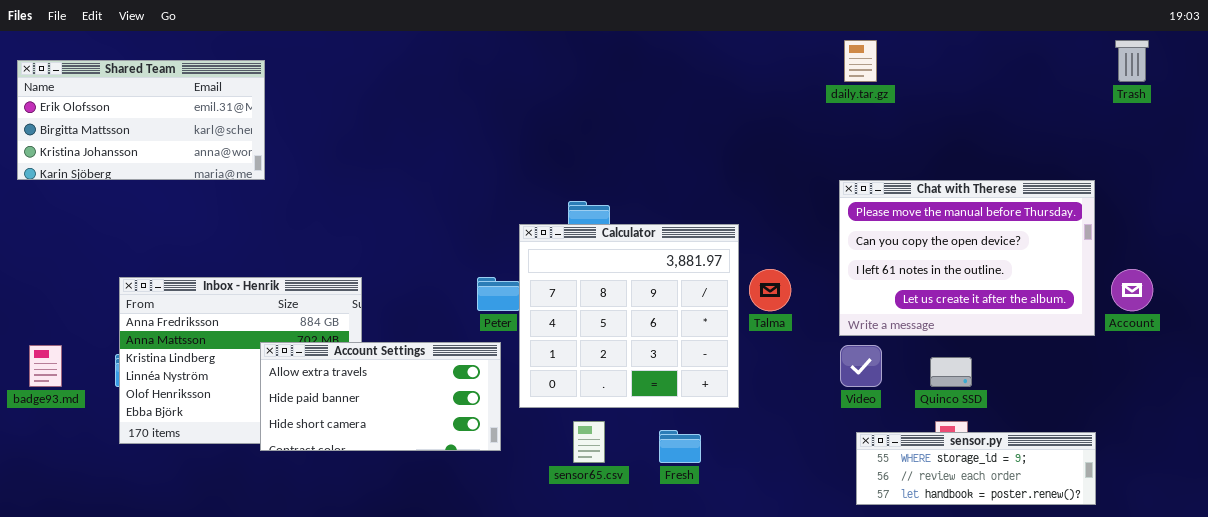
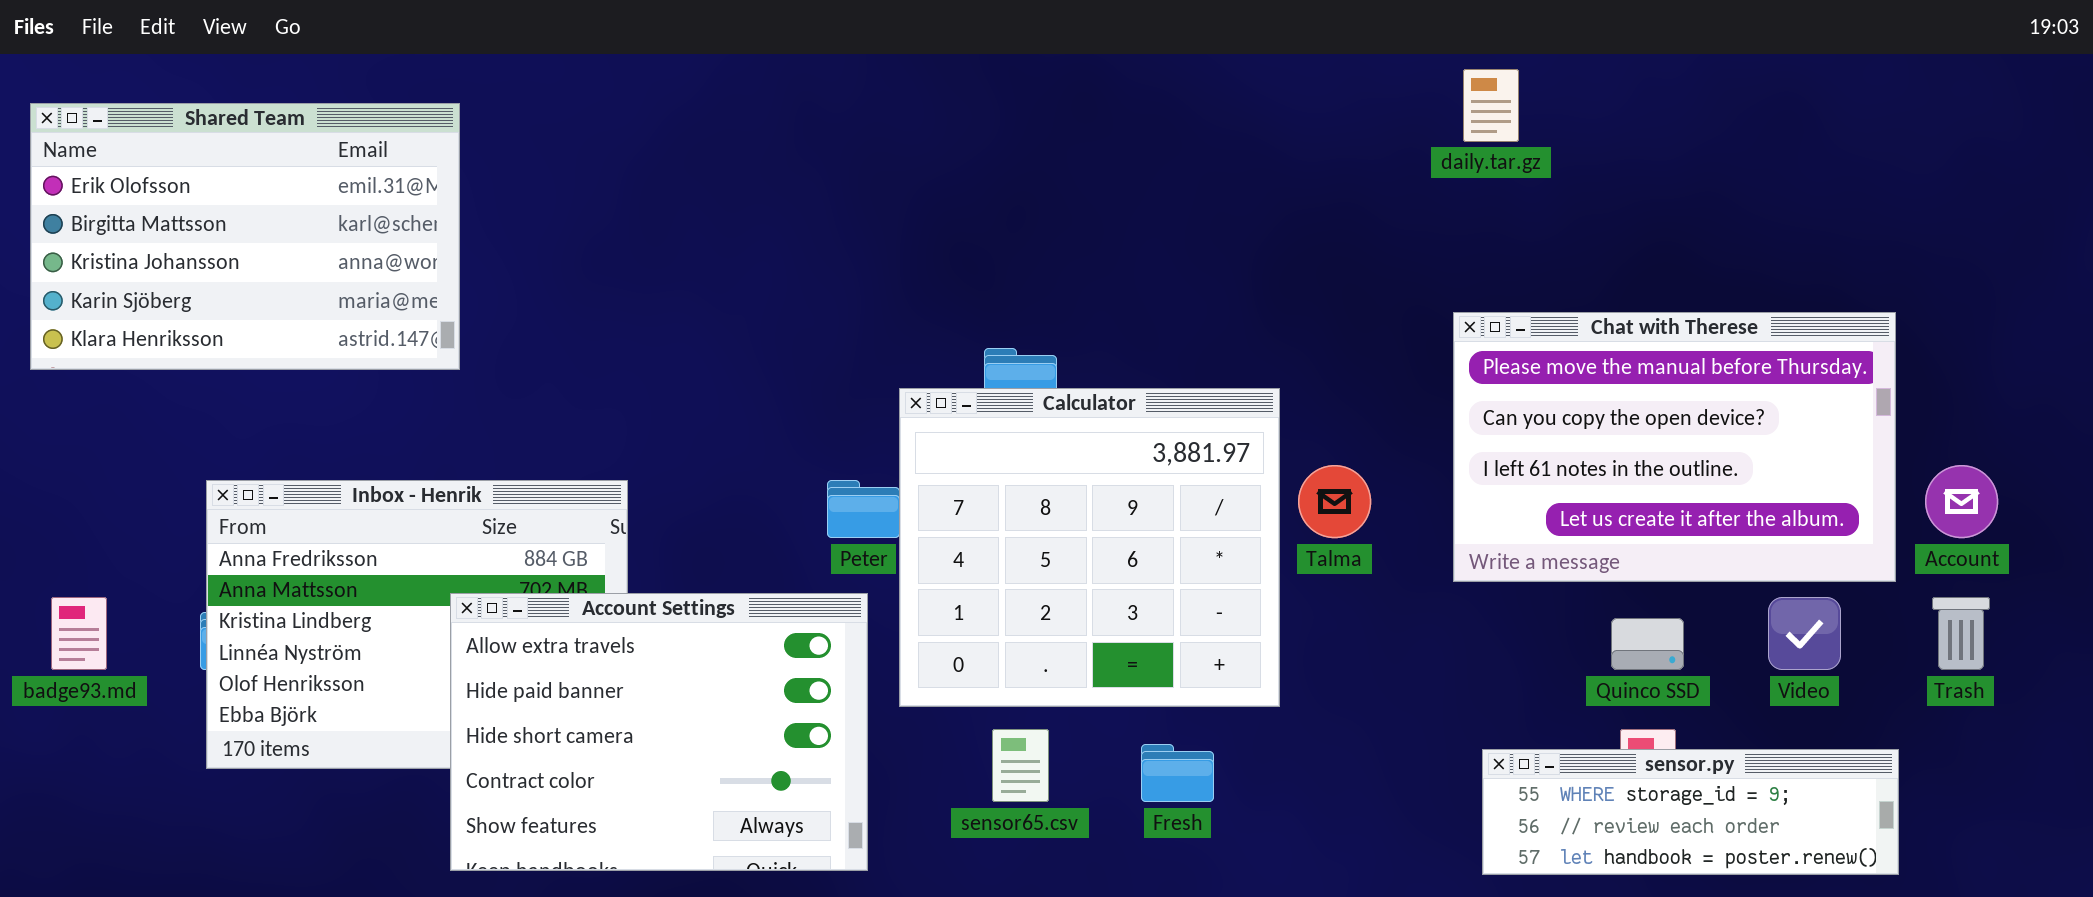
Trash: [1115,40,1149,82] -> [1932,597,1990,670], moved
Shared Team: [17,60,265,180] -> [30,103,460,370], resized
Account Settings: [260,342,501,451] -> [450,593,868,871], resized
Video: [840,345,882,387] -> [1768,597,1841,670], moved

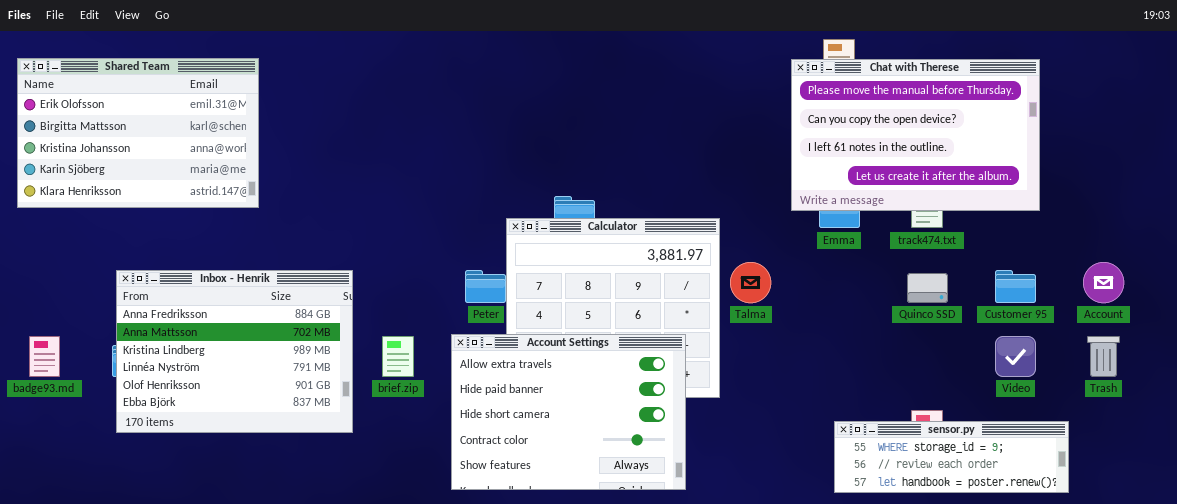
Chat with Therese: [1453,312,1896,582] -> [791,59,1040,211], moved
Account Settings: [450,593,868,871] -> [451,334,686,490], moved
Quinco SSD: [1611,618,1684,670] -> [907,273,948,303], moved

